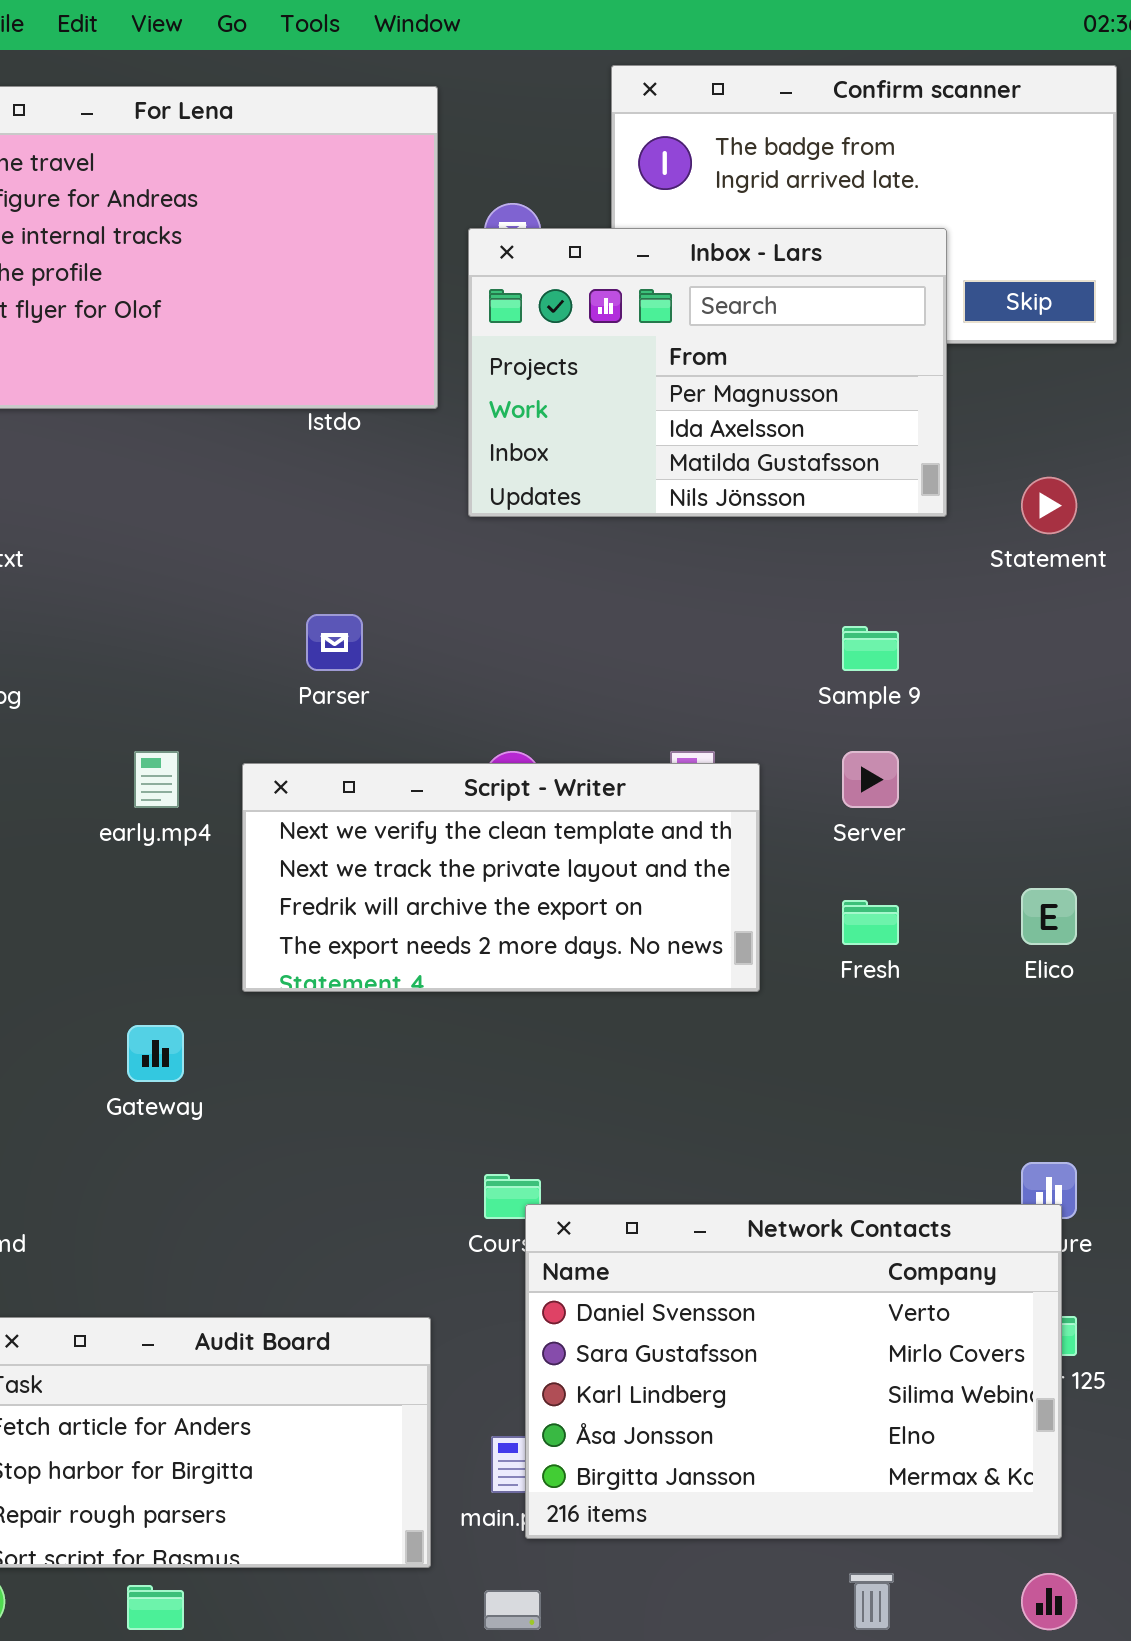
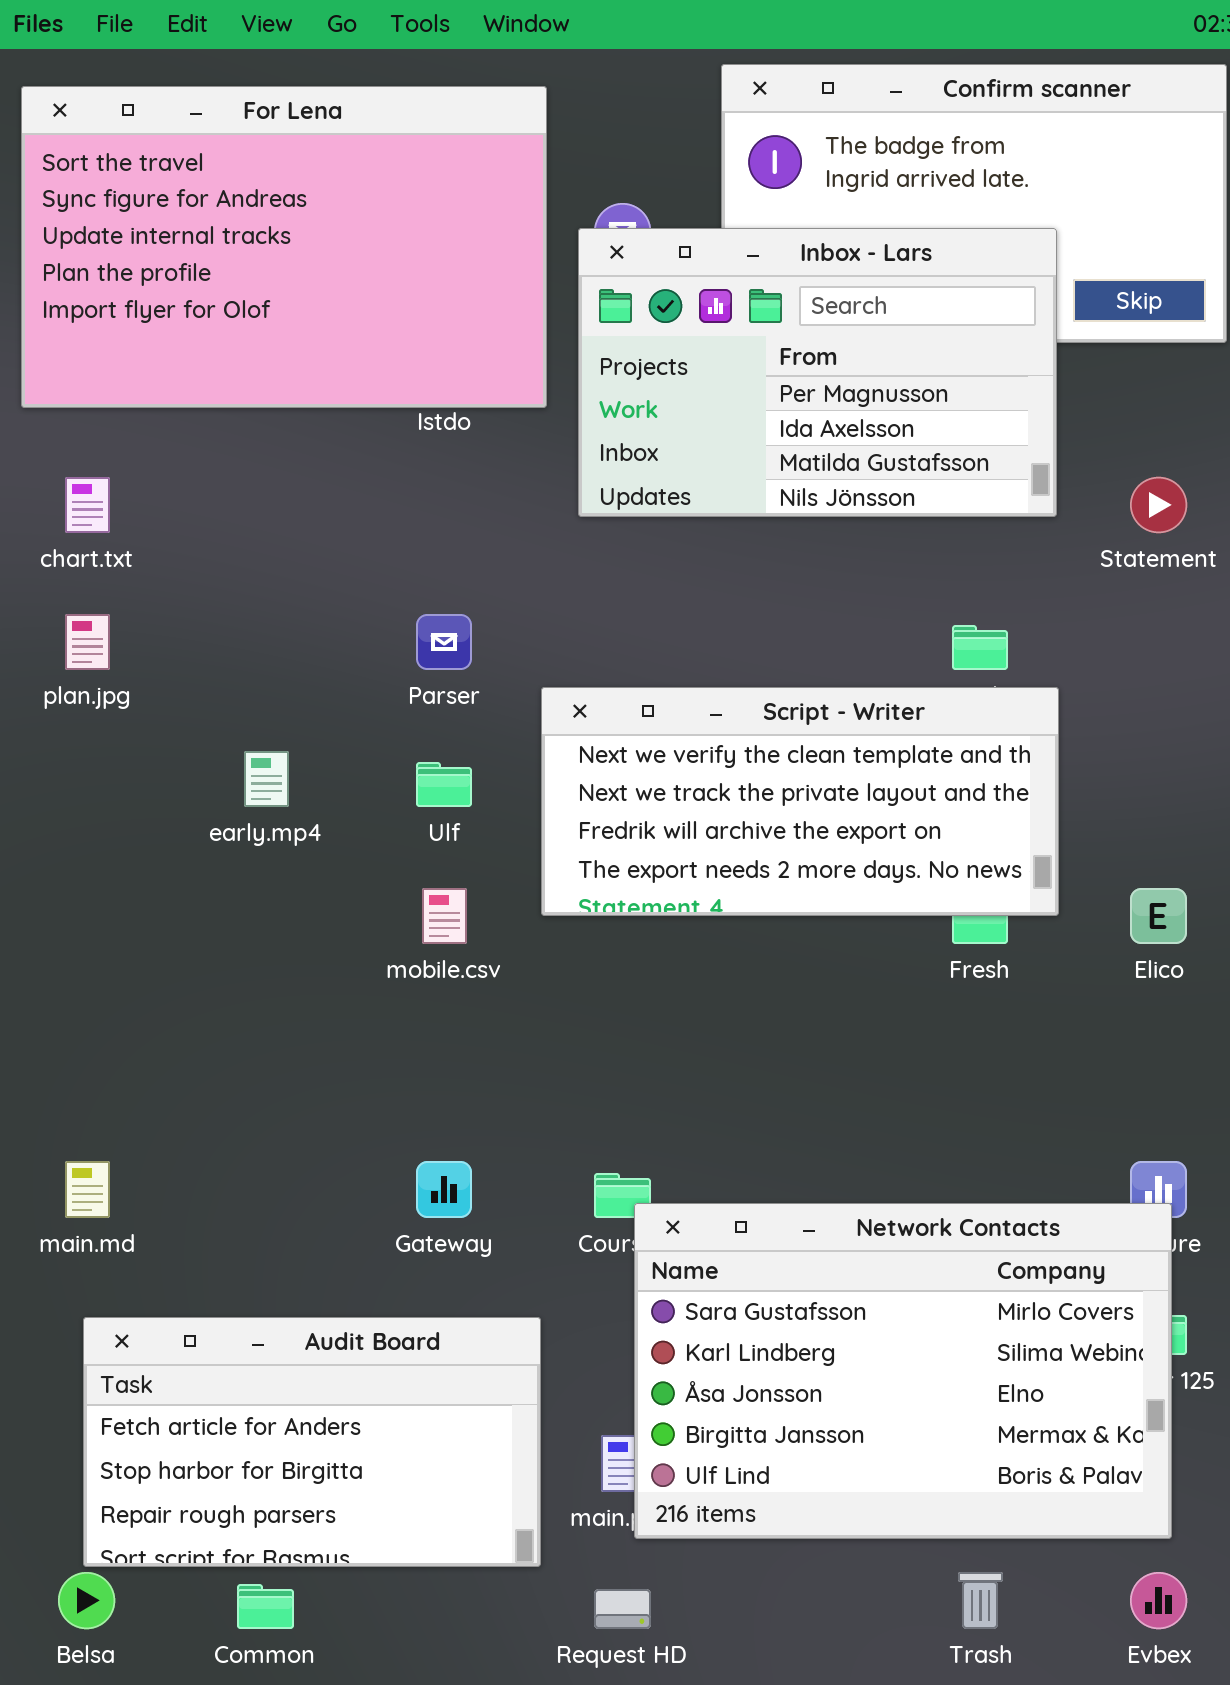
Script - Writer: [242,763,760,992] -> [541,687,1059,916], moved
Gateway: [127,1025,184,1082] -> [416,1161,472,1218], moved
Network Contacts: [525,1204,1062,1539] -> [634,1203,1172,1539], scrolled down 1 row

